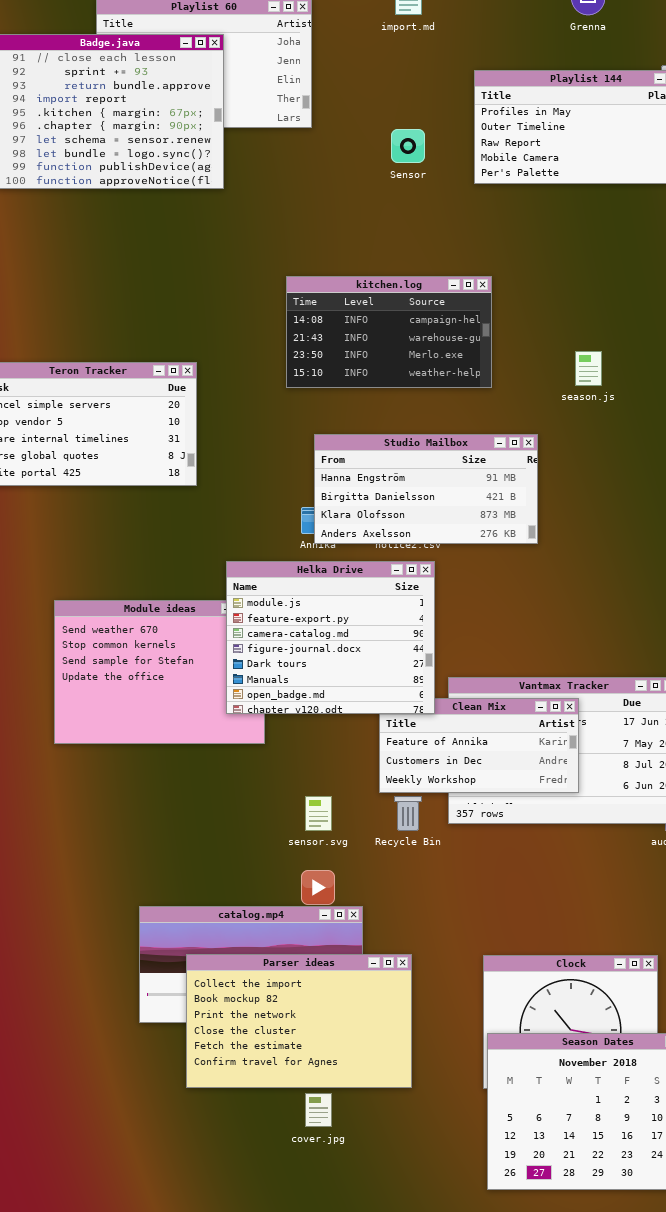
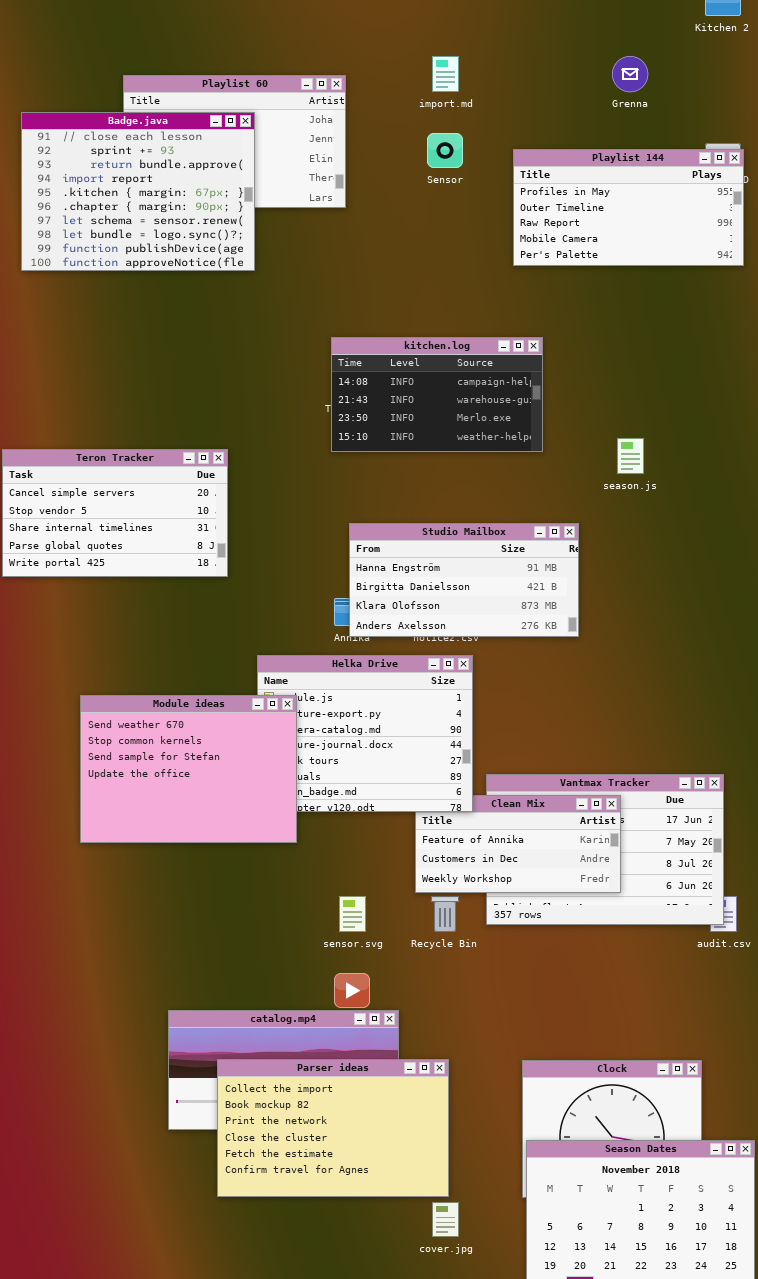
Sensor: [391,129,425,163] -> [427,133,463,168], moved
kitchen.log: [286,276,492,388] -> [331,337,543,452], moved
Module ideas: [54,600,265,744] -> [80,695,297,843], raised
cover.jpg: [305,1093,332,1127] -> [432,1202,459,1237], moved

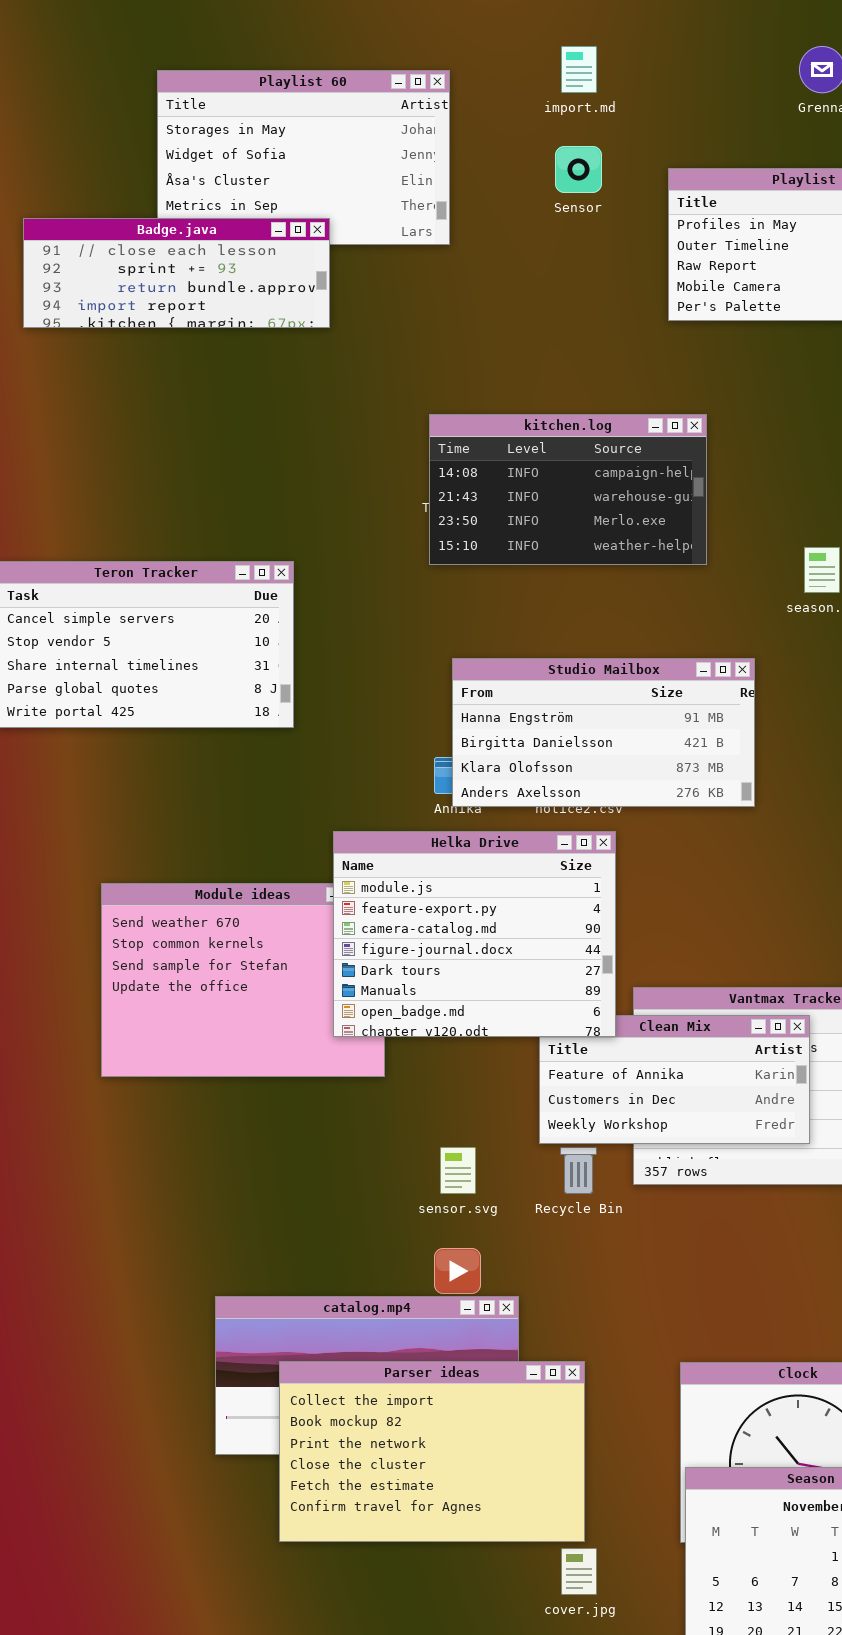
Badge.java: [21,112,255,271] -> [23,218,330,328], resized
Helka Drive: [257,655,473,812] -> [333,831,616,1037], raised

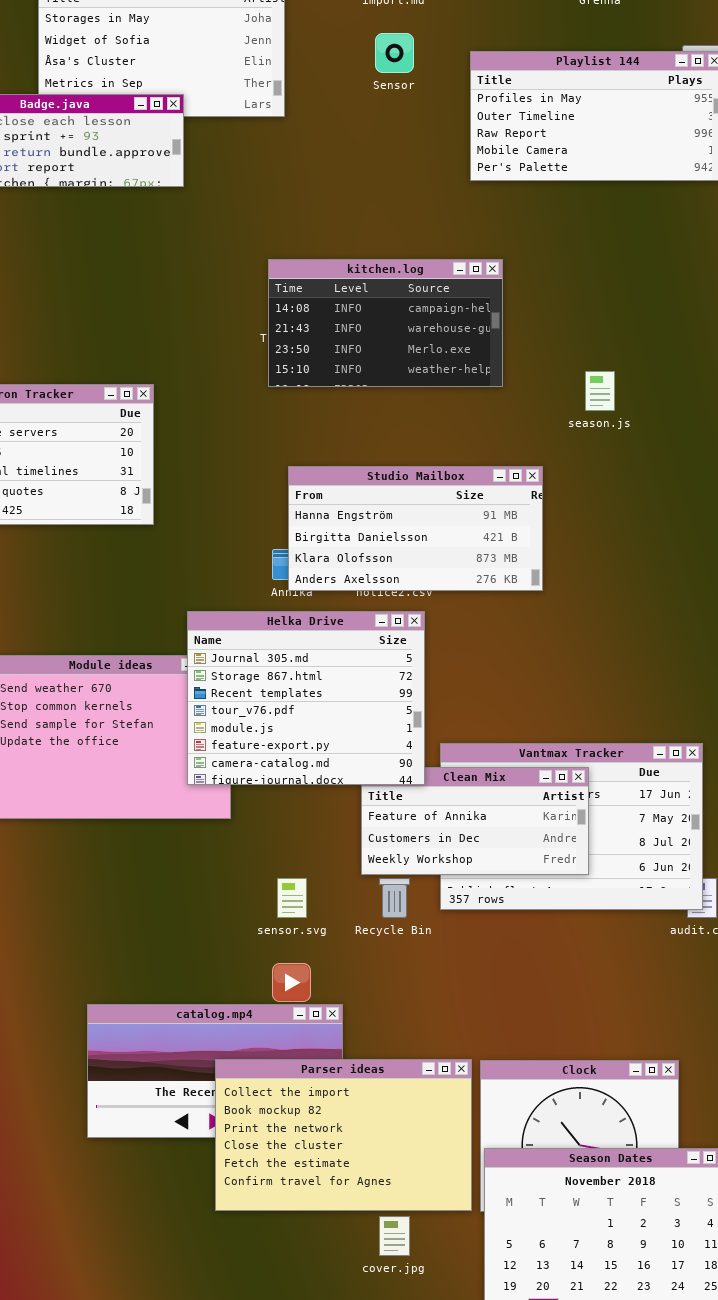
Helka Drive: [333,831,616,1037] -> [187,611,425,785], scrolled up 4 rows
Parser ideas: [279,1361,585,1542] -> [215,1059,472,1211], moved

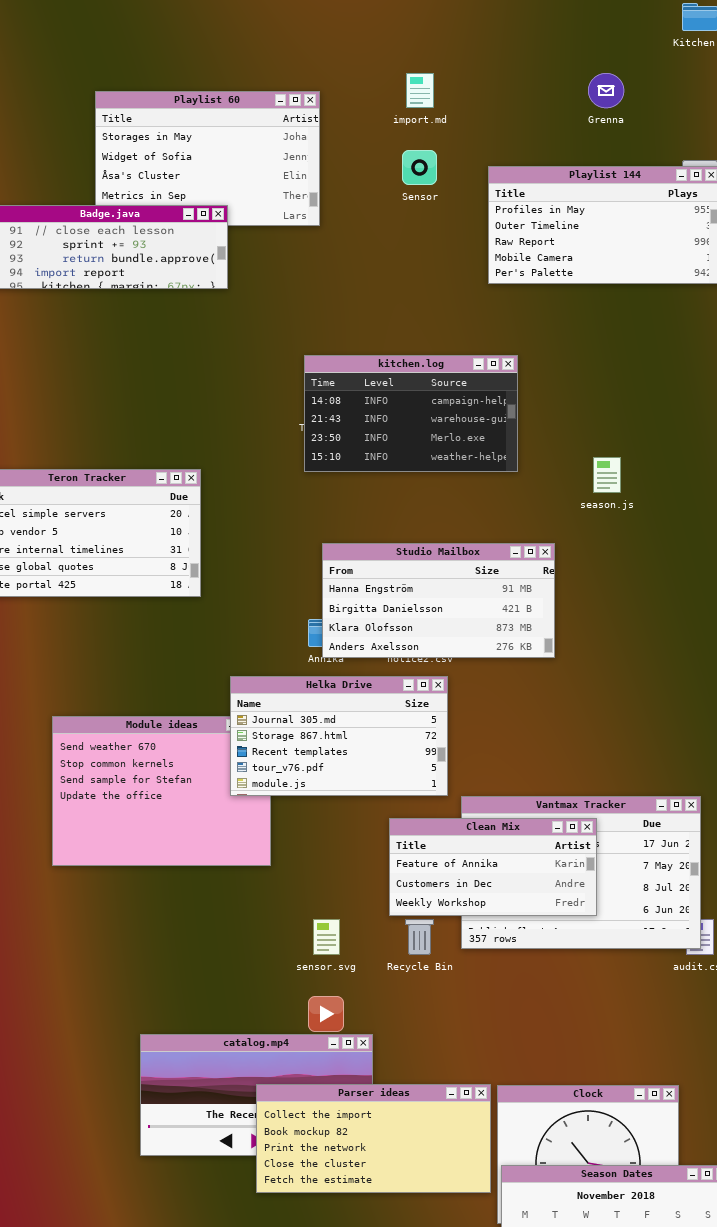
Helka Drive: [187,611,425,785] -> [230,676,448,796], resized
Parser ideas: [215,1059,472,1211] -> [256,1084,491,1193], resized

